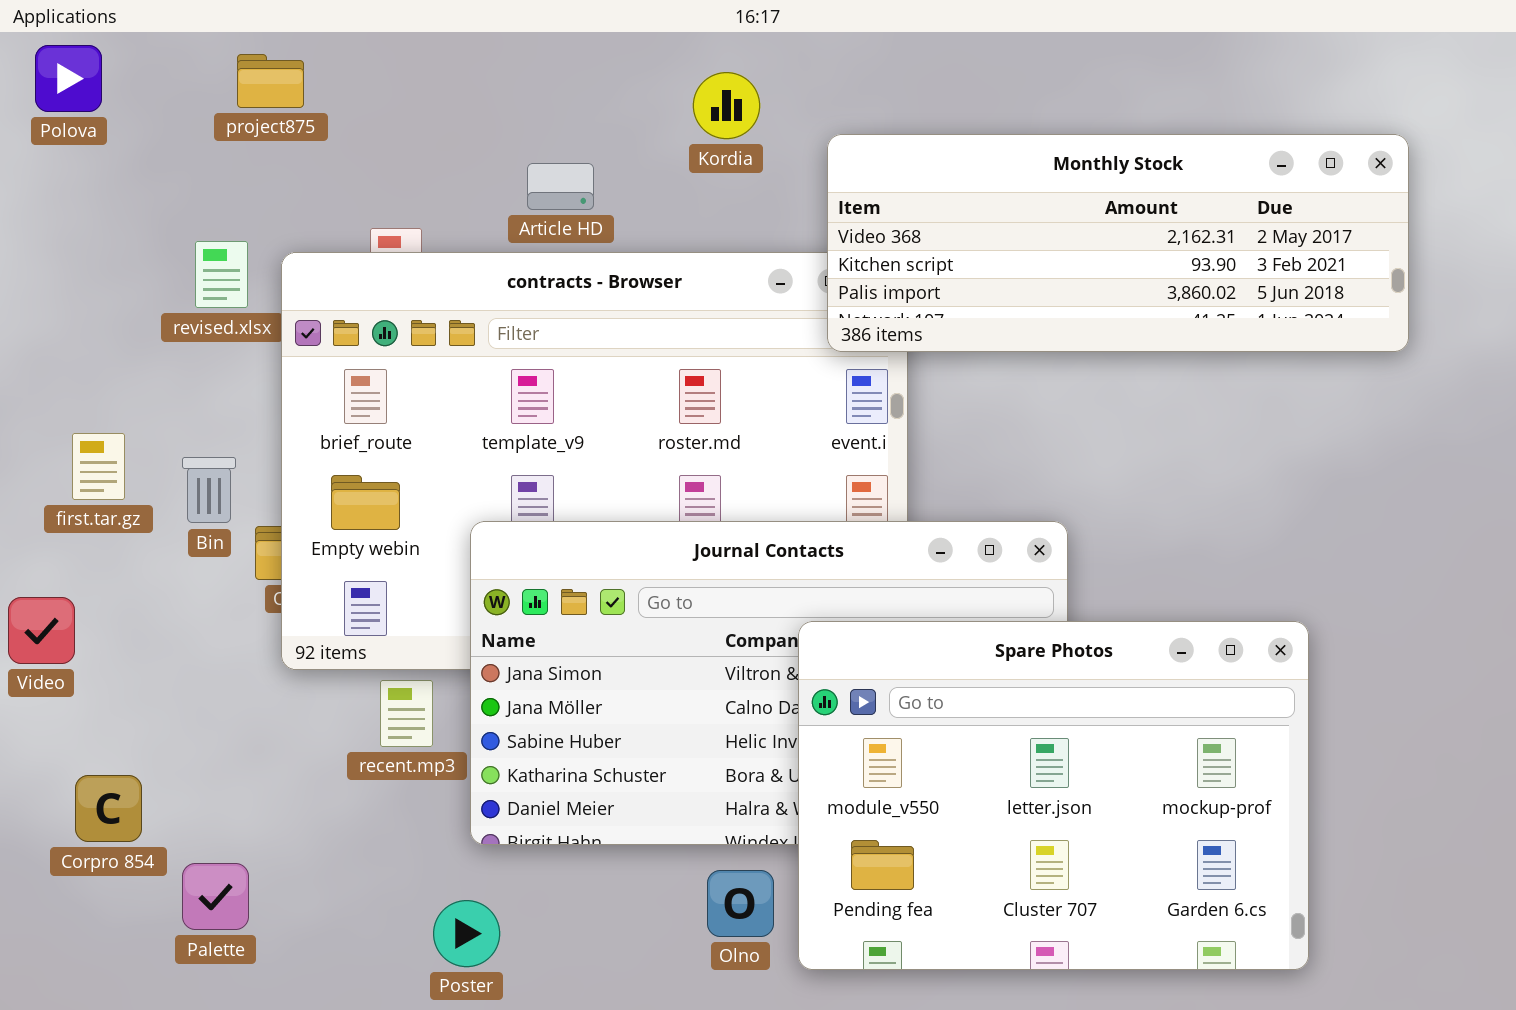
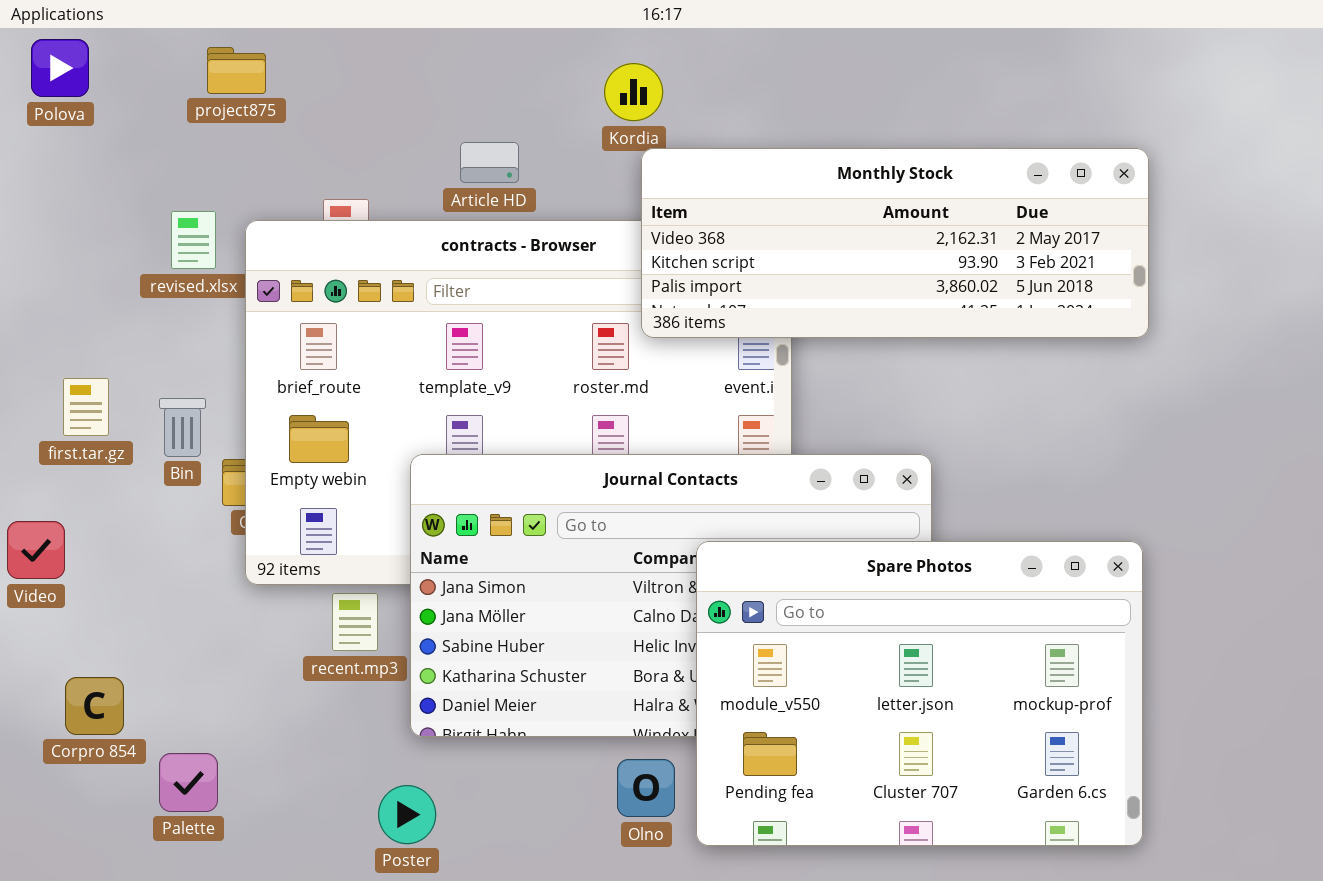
Monthly Stock: [827,134,1409,352] -> [641,148,1149,338], moved

